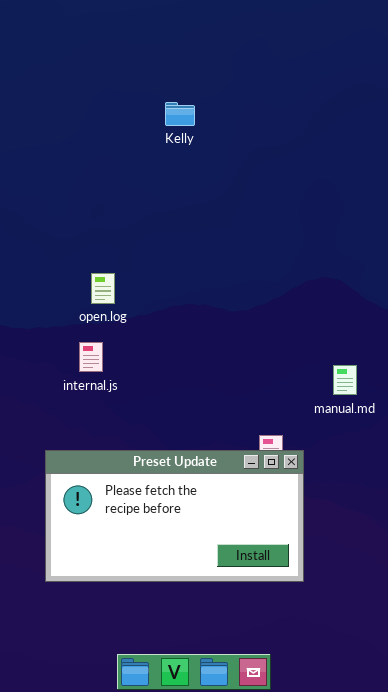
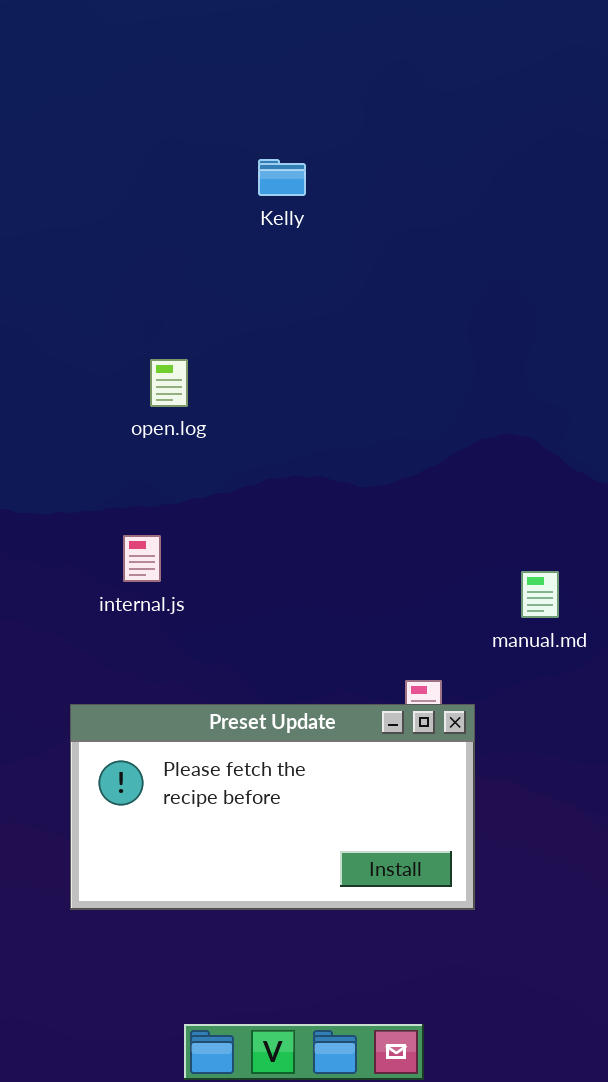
open.log: [91,273,115,304] -> [150,359,188,407], moved

